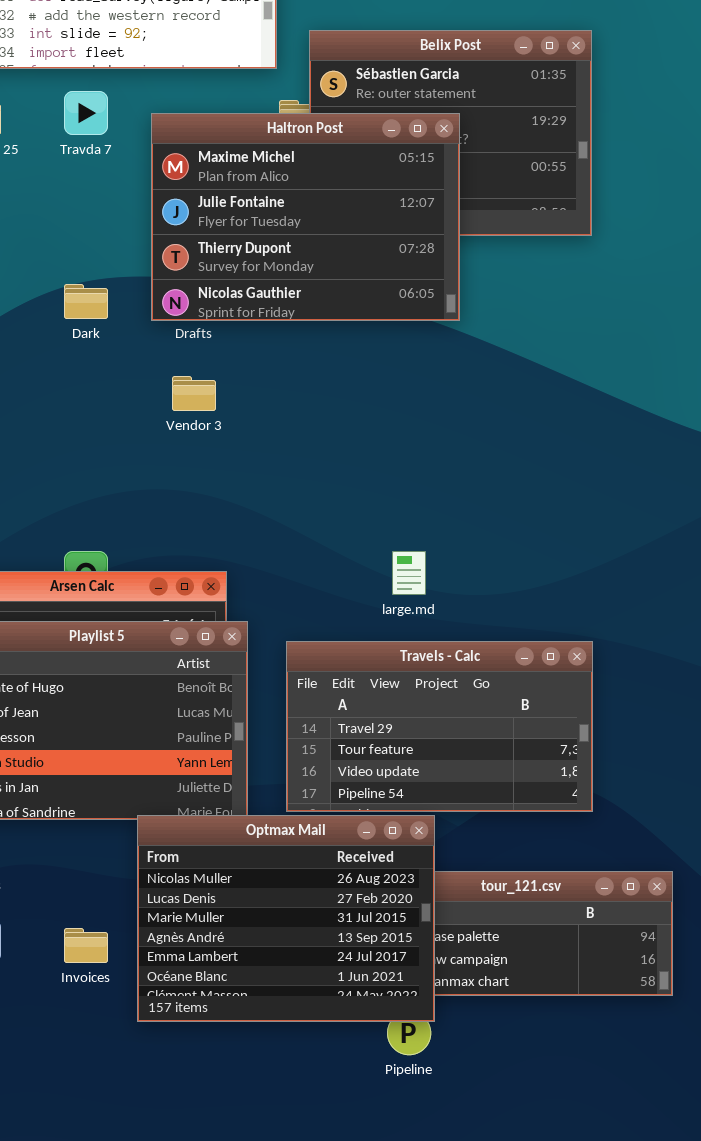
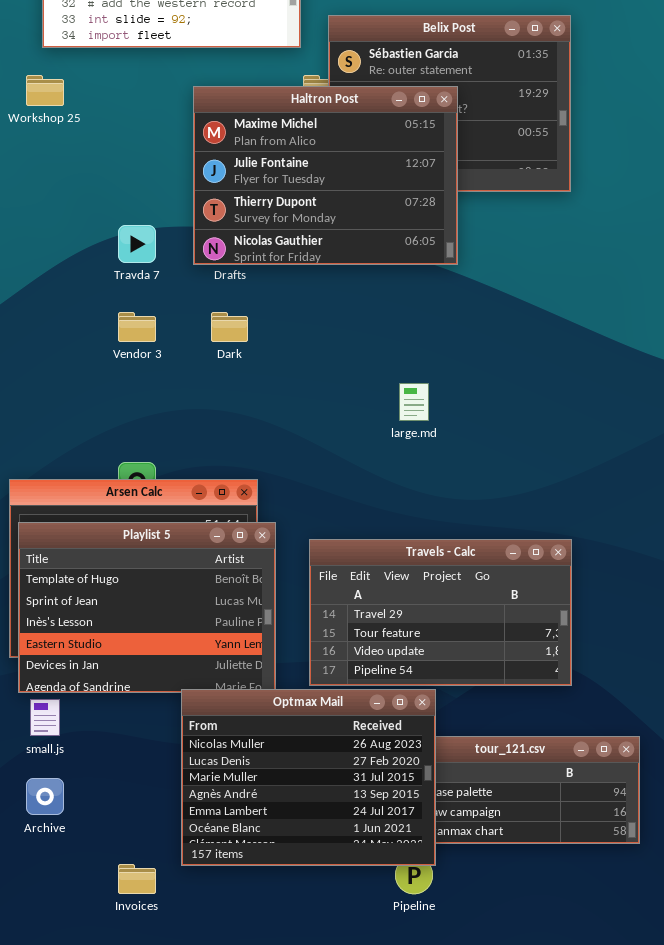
Travda 7: [64,91,108,135] -> [118,225,156,263], moved
Dark: [64,284,108,319] -> [211,312,248,342], moved
Vendor 3: [172,376,216,411] -> [118,312,156,342], moved
large.md: [392,551,426,595] -> [399,383,429,421], moved
Invoices: [64,928,108,963] -> [118,864,156,894], moved

